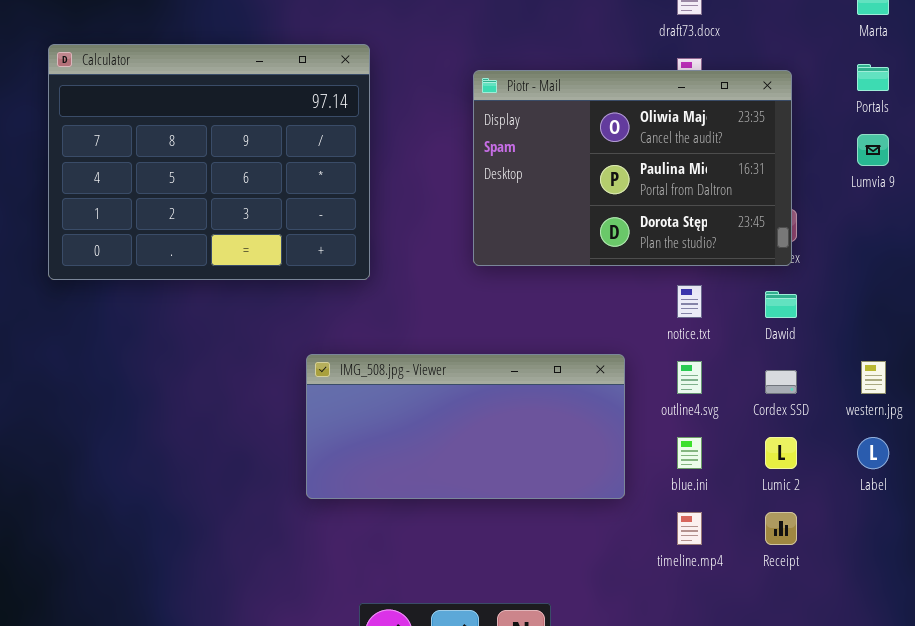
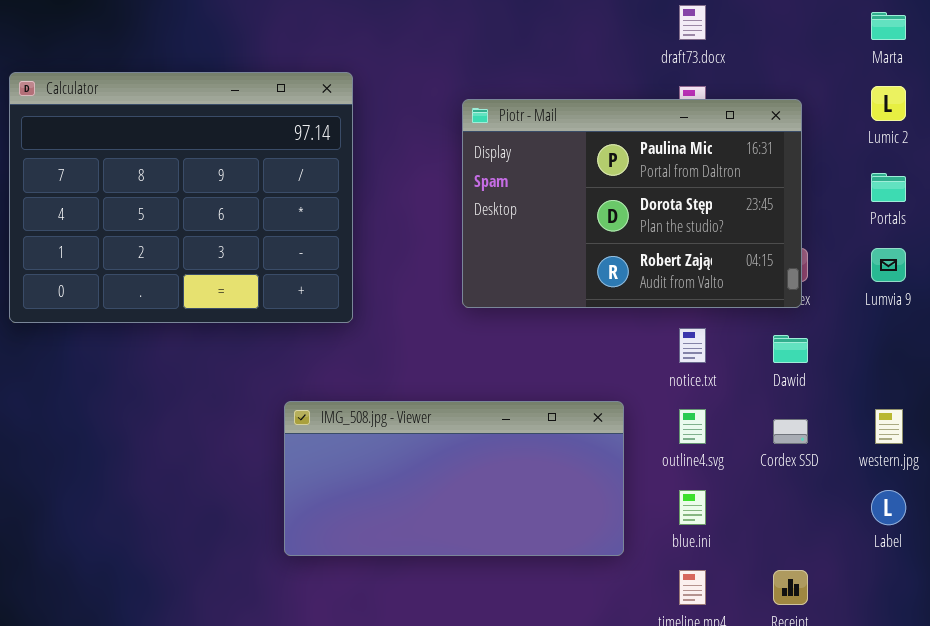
Portals: [857,64,889,91] -> [871,173,906,202], moved
Piotr - Mail: [473,70,792,266] -> [462,99,802,308], scrolled down 1 row
Lumvia 9: [857,134,889,166] -> [871,248,906,282], moved
Lumic 2: [765,437,797,469] -> [871,86,906,121], moved

